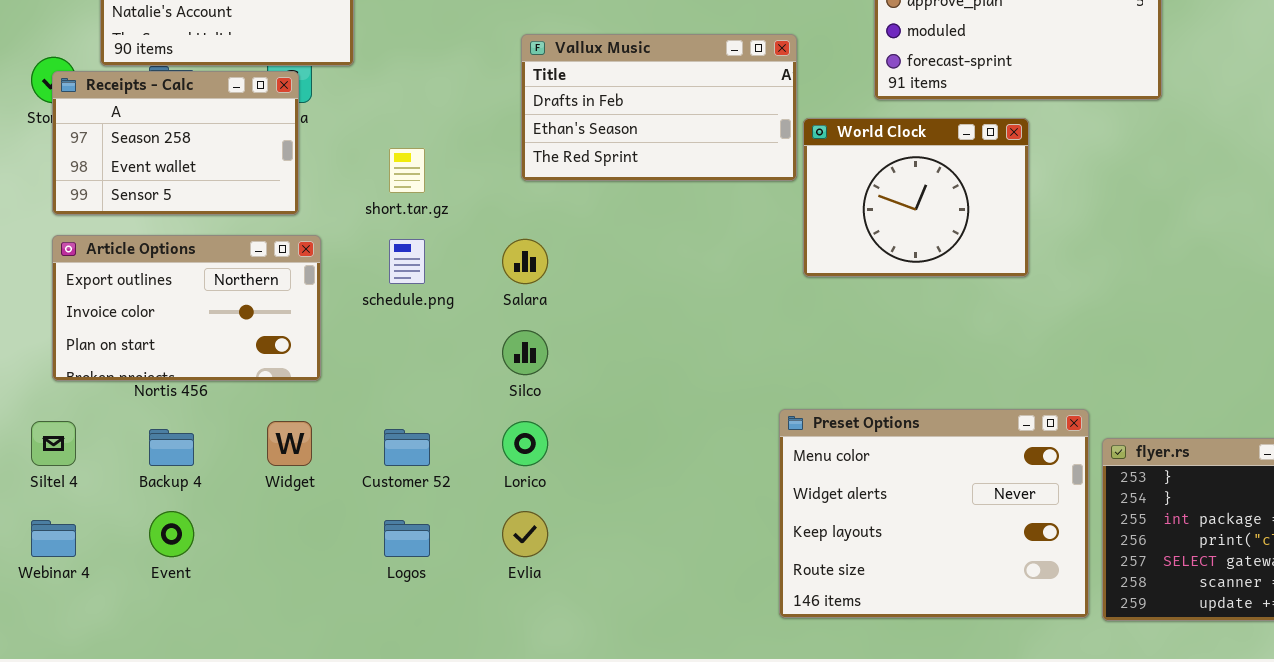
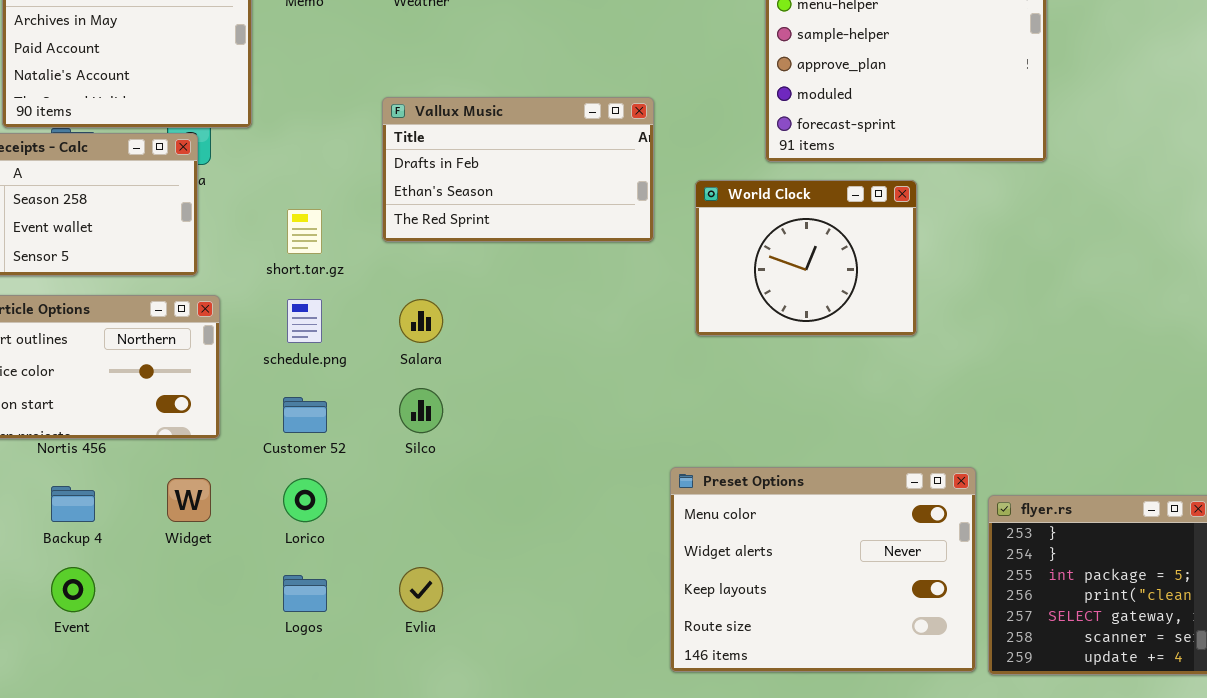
Vallux Music: [521,34,797,181] -> [382,97,654,242], moved
Lorico: [502,421,548,466] -> [283,478,327,522], moved
Customer 52: [384,429,430,466] -> [283,397,327,433], moved

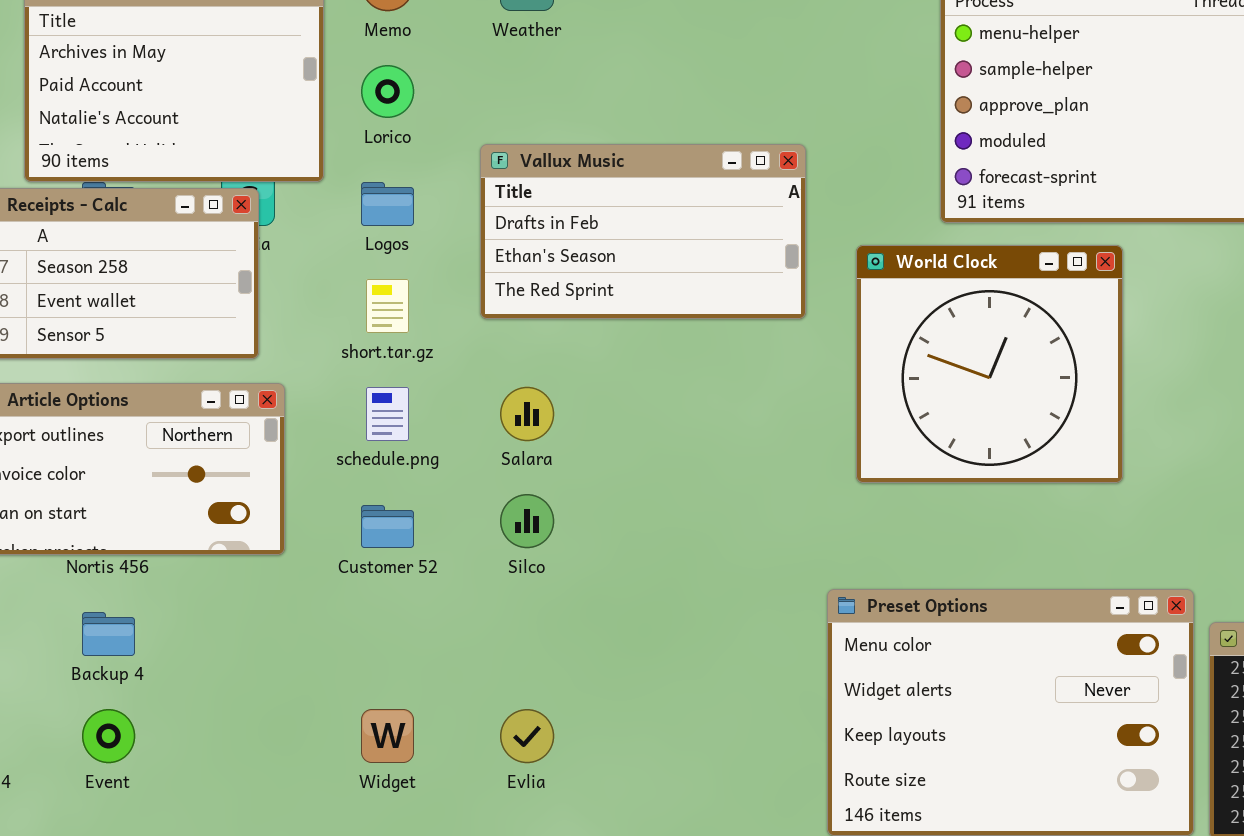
World Clock: [695,180,917,336] -> [856,245,1123,483], resized
Widget: [167,478,211,522] -> [361,709,414,763], moved
Lorico: [283,478,327,522] -> [361,65,414,118], moved
Logos: [283,575,327,612] -> [361,182,414,226], moved

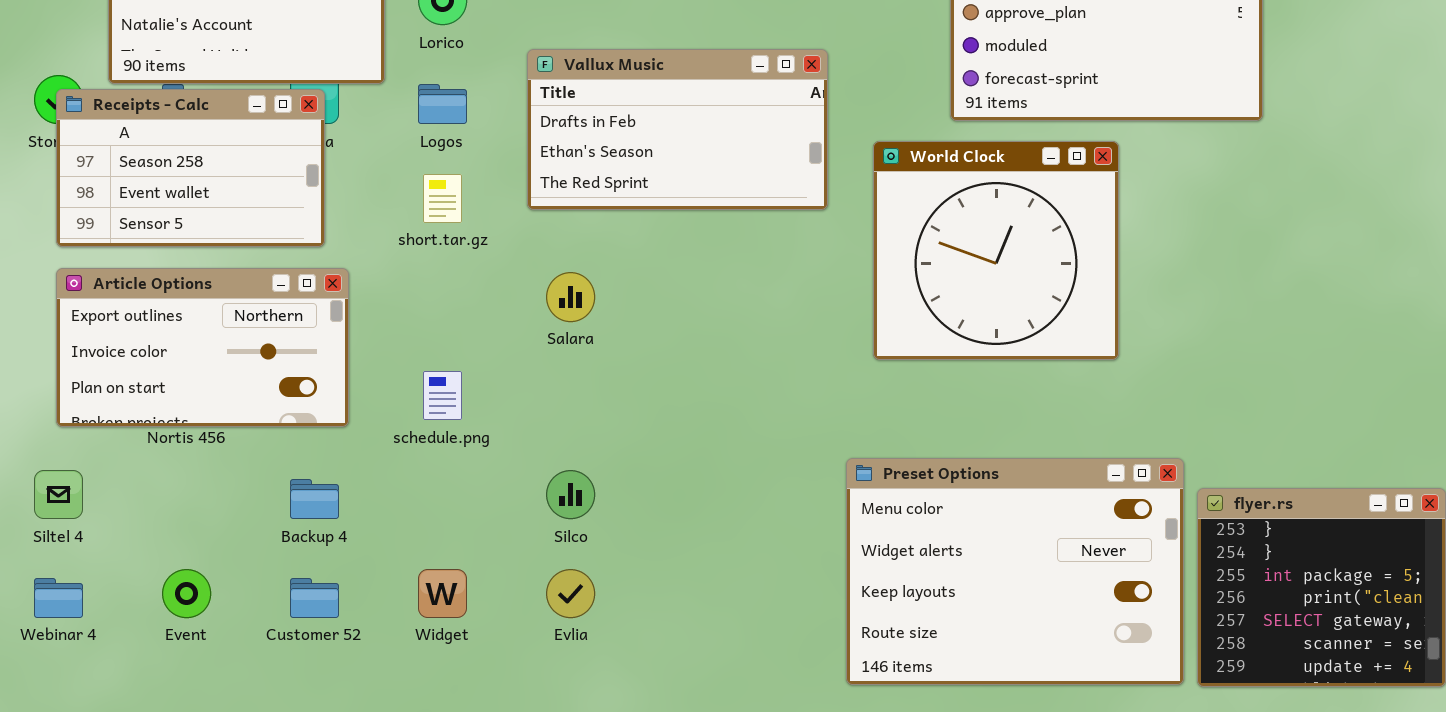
schedule.png: [366,387,409,441] -> [423,371,462,420], moved
Silco: [500,494,554,548] -> [546,470,595,519], moved
Customer 52: [361,505,414,548] -> [290,578,339,618], moved
Backup 4: [82,612,135,656] -> [290,479,339,519], moved

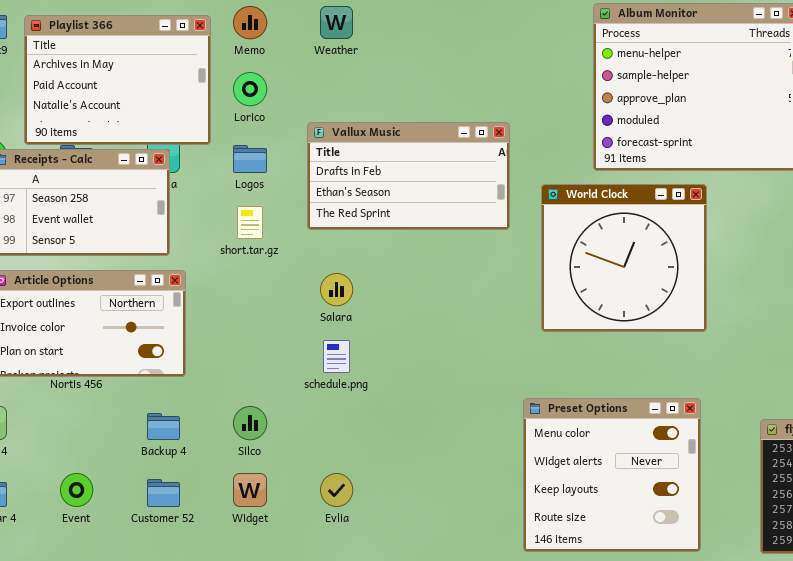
schedule.png: [423,371,462,420] -> [323,340,350,373], moved
Preset Options: [846,458,1184,685] -> [523,398,701,552], resized
Silco: [546,470,595,519] -> [233,406,267,440], moved

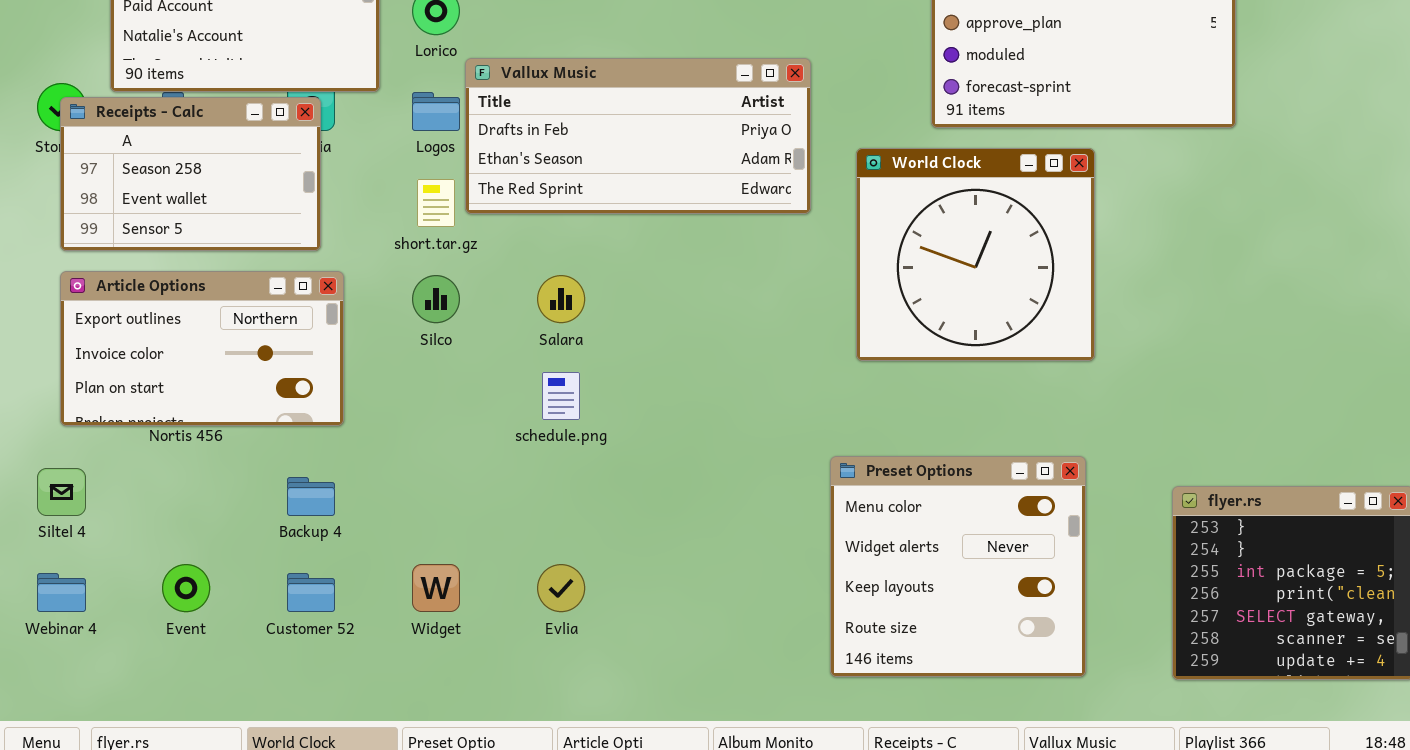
Vallux Music: [307,122,510,230] -> [465,58,811,214], resized
Silco: [233,406,267,440] -> [412,275,460,323], moved

